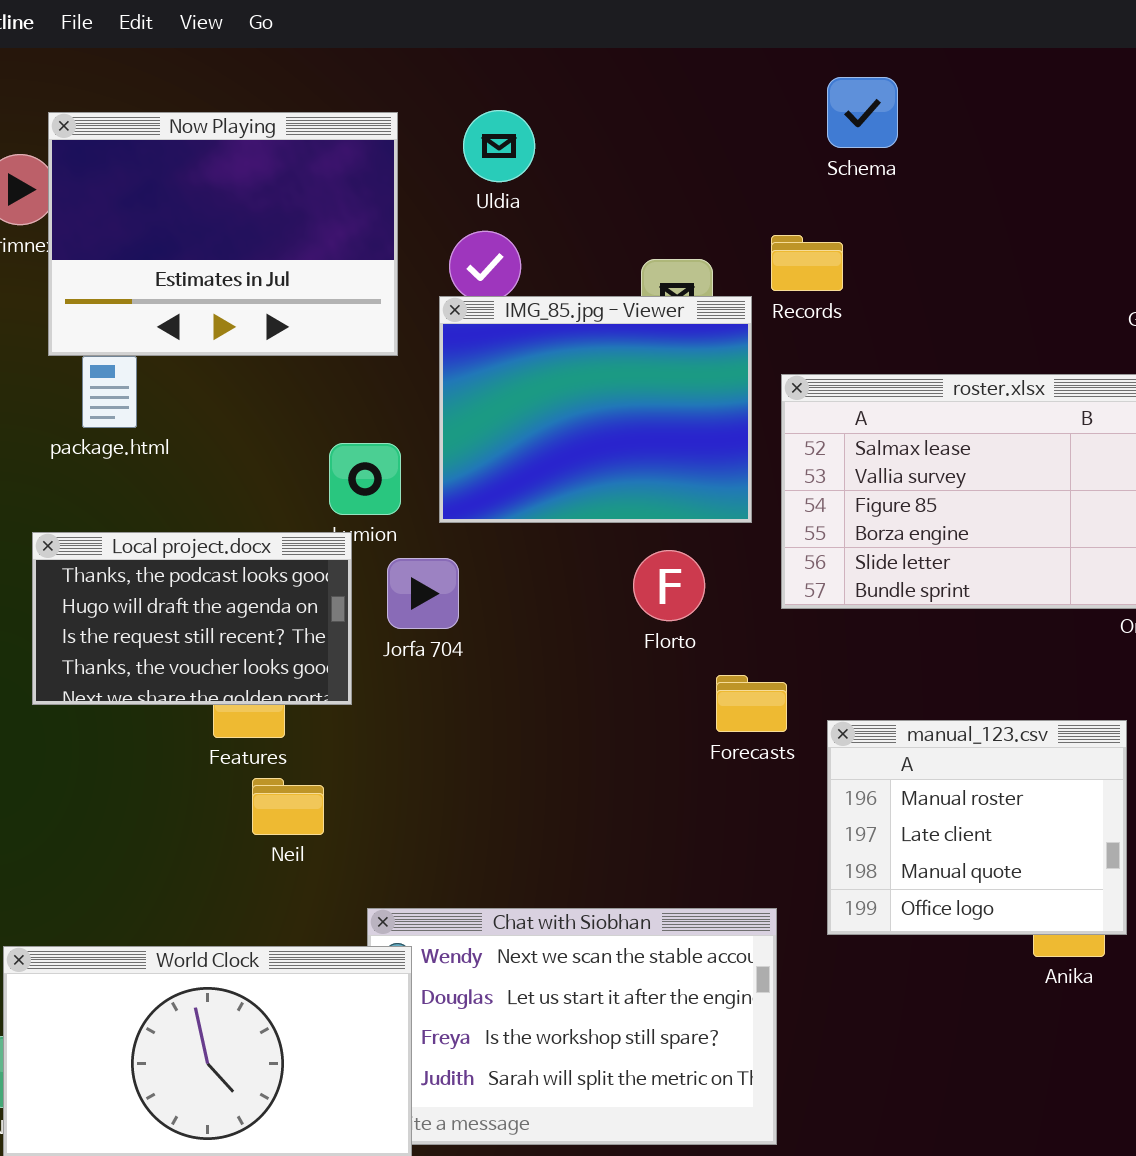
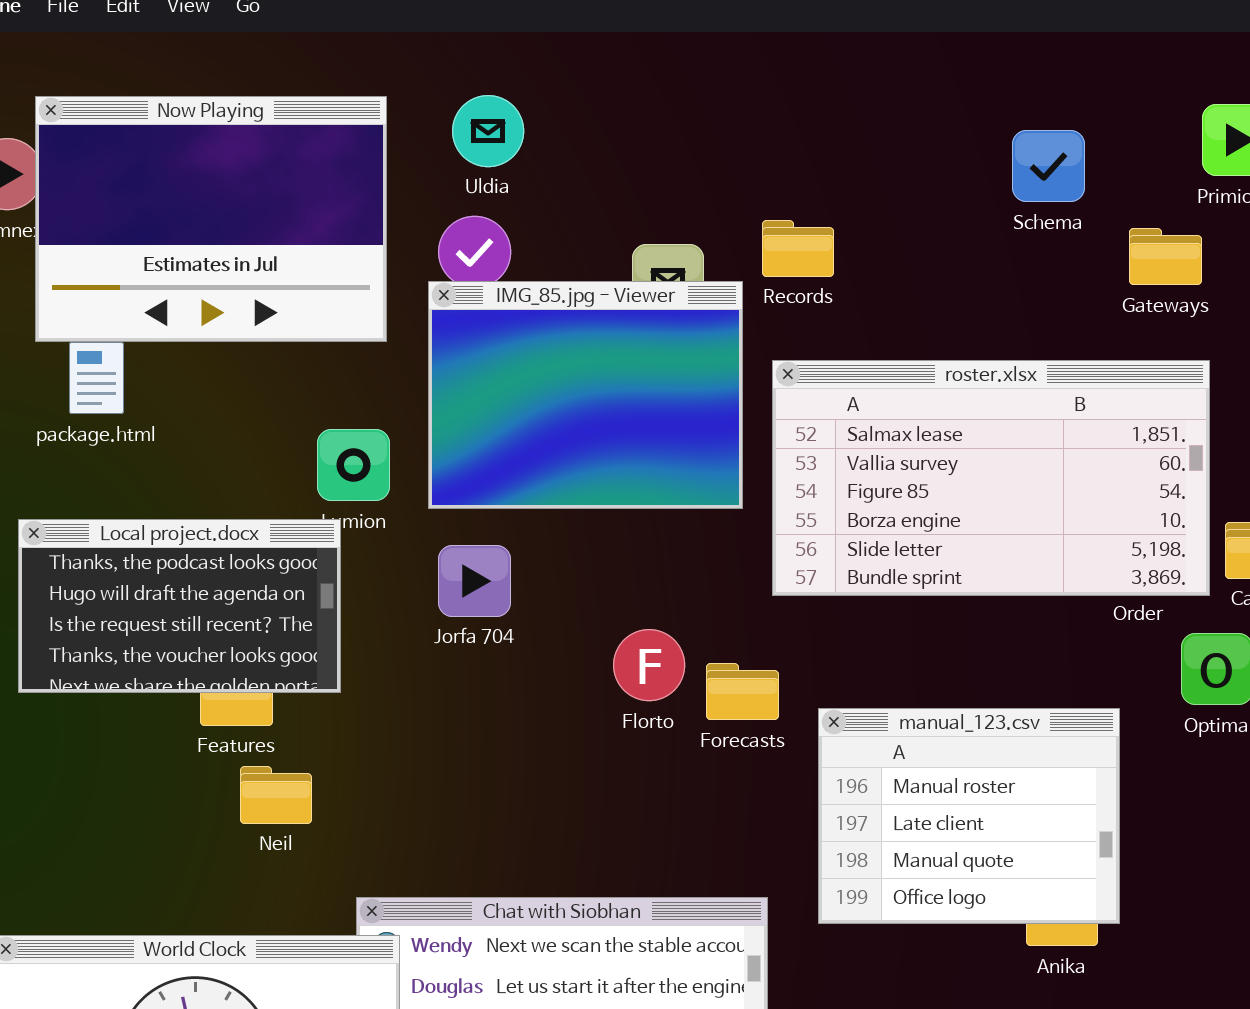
Schema: [827,77,898,148] -> [1012,130,1085,202], moved
Florto: [633,550,705,621] -> [613,629,685,701], moved
Jorfa 704: [387,558,459,629] -> [438,545,511,617], moved

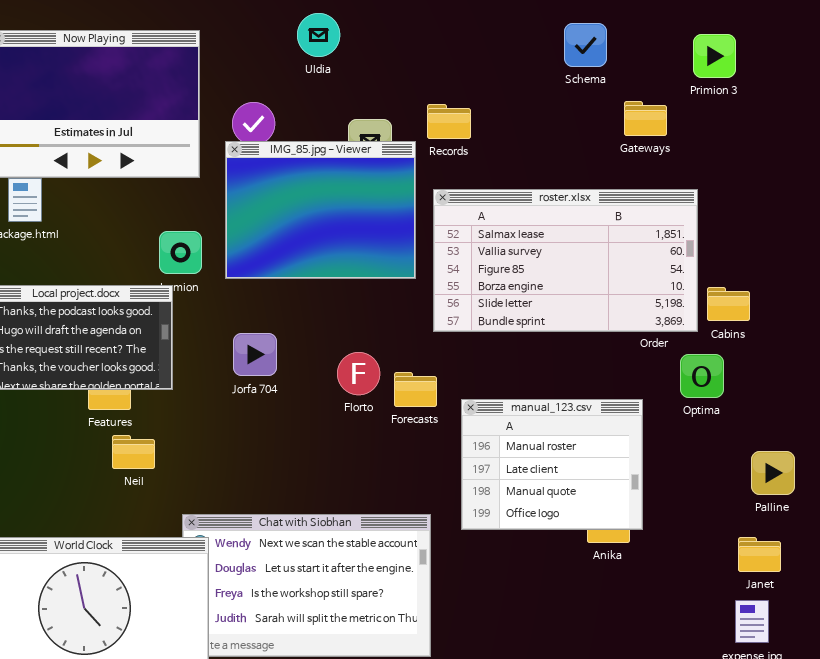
Uldia: [452,95,524,167] -> [297,13,340,57], moved
Schema: [1012,130,1085,202] -> [564,23,607,67], moved
Gateways: [1129,228,1202,285] -> [624,101,667,136], moved
Jorfa 704: [438,545,511,617] -> [233,333,277,376], moved

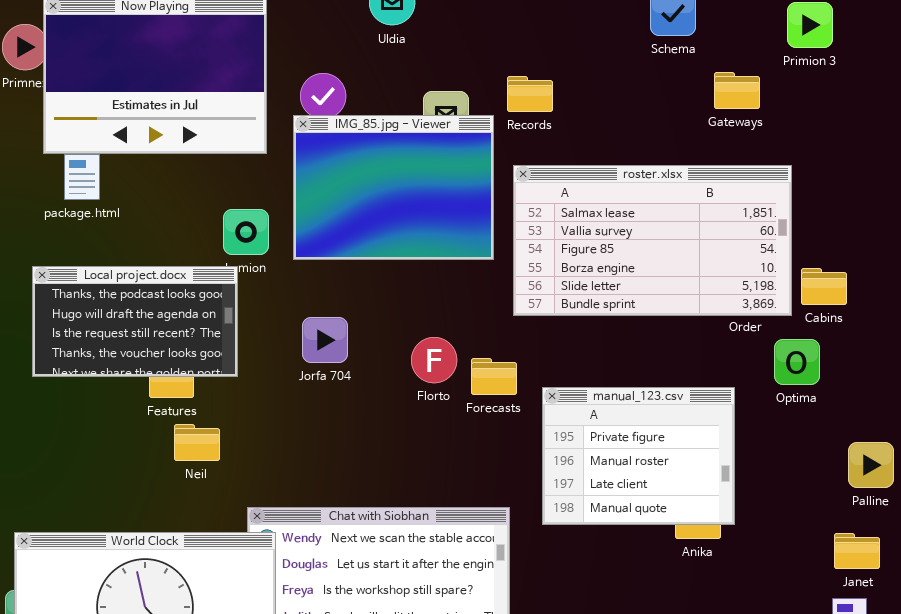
manual_123.csv: [461,399,643,530] -> [542,387,735,525], scrolled up 1 row

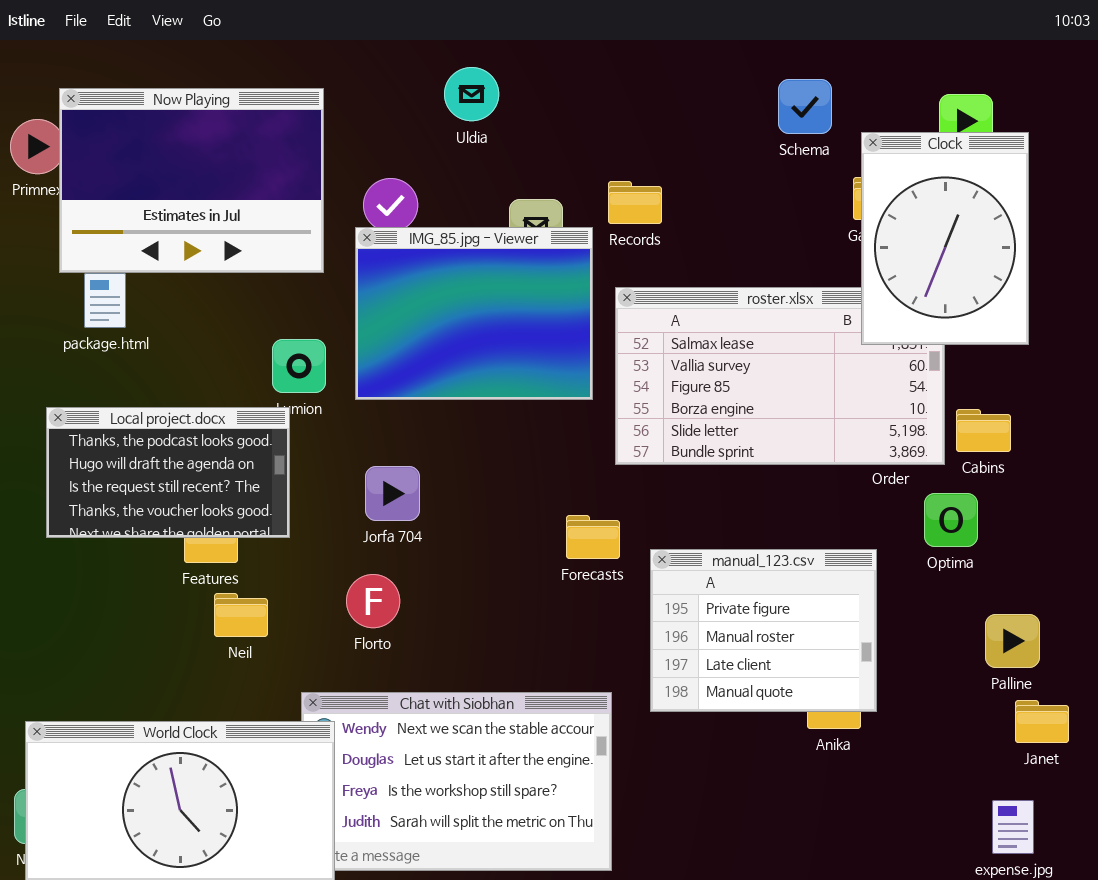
Clock: none -> [861,132,1029,345], opened
Florto: [411,337,457,383] -> [346,574,400,628], moved
Palline: [848,442,894,488] -> [985,614,1040,668], moved
Janet: [834,533,880,569] -> [1015,700,1069,743], moved

